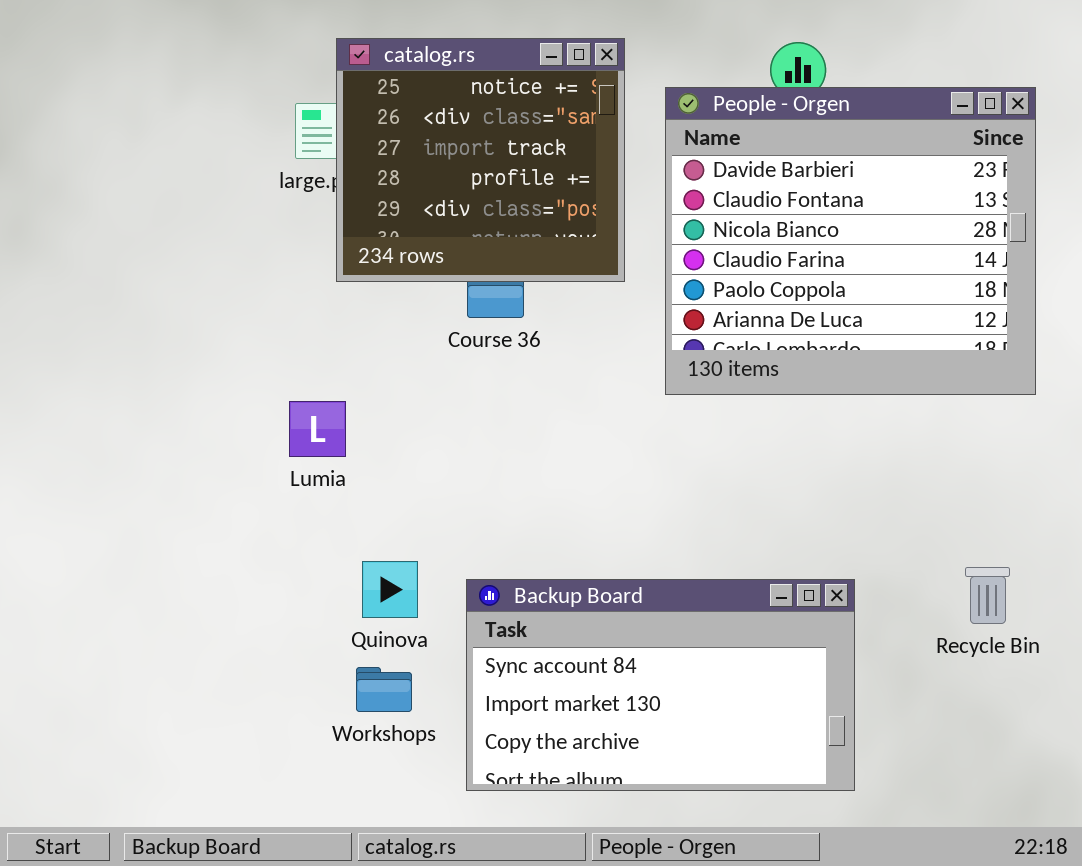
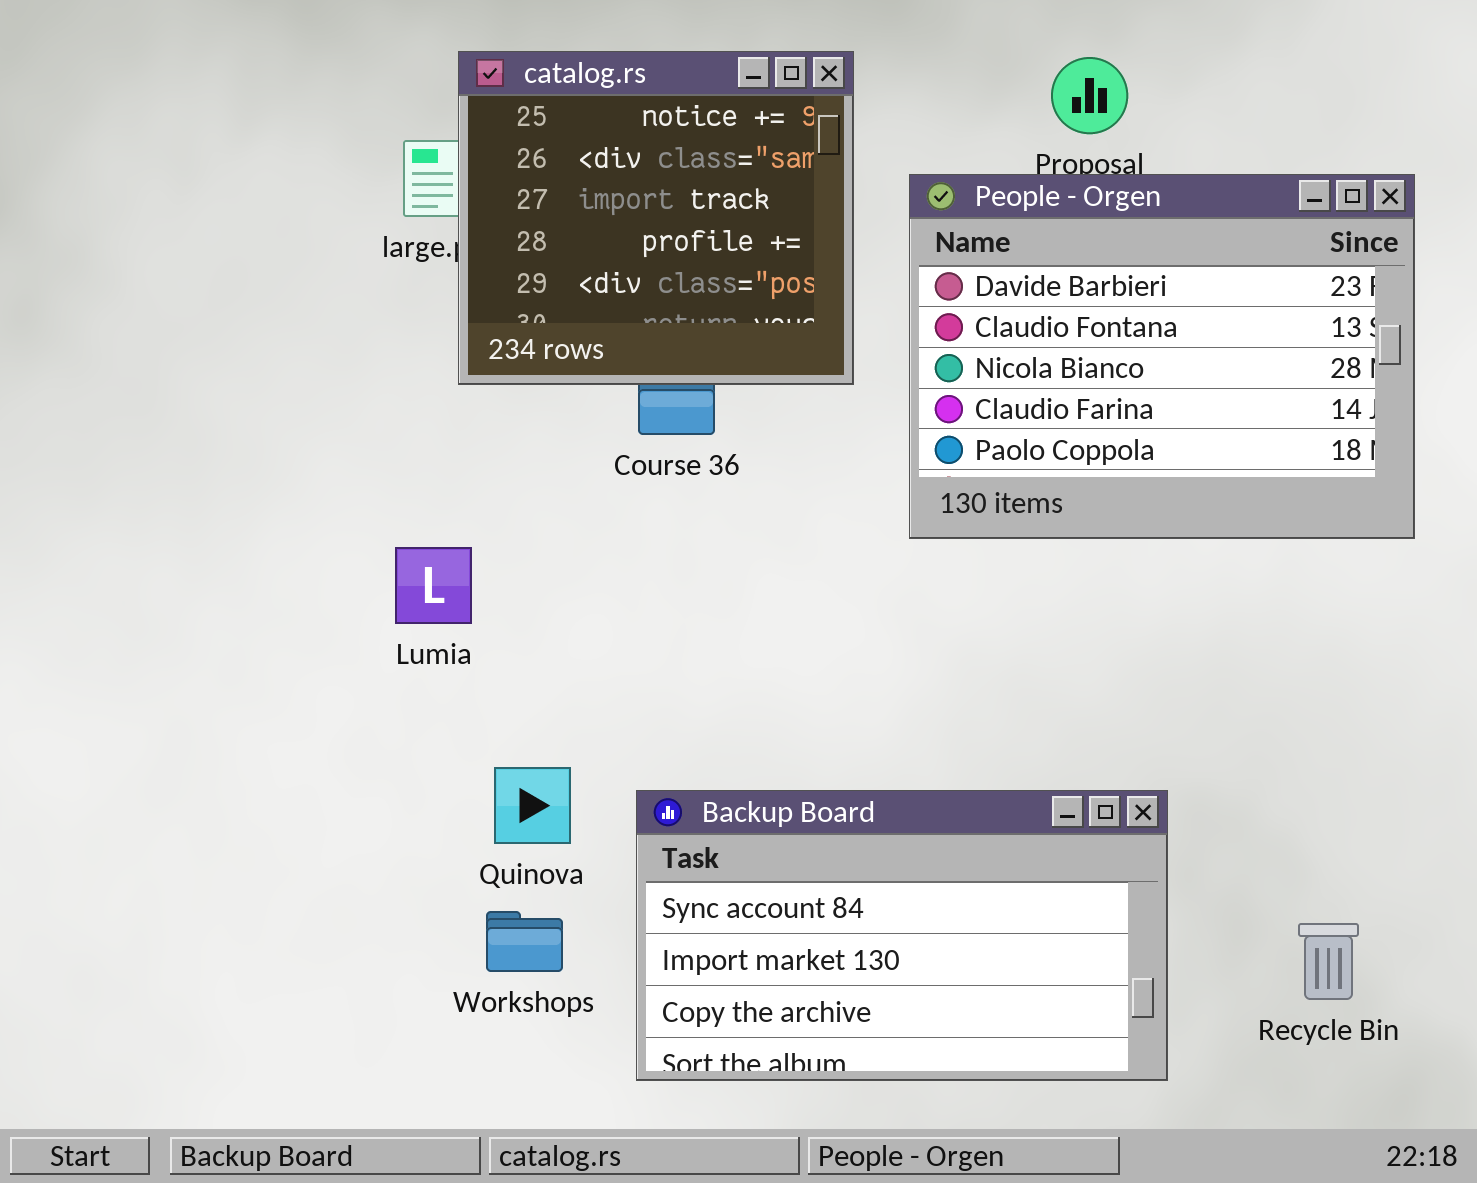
People - Orgen: [665,87,1036,395] -> [909,174,1415,539], resized
Recycle Bin: [965,567,1010,624] -> [1298,923,1359,1000], moved

